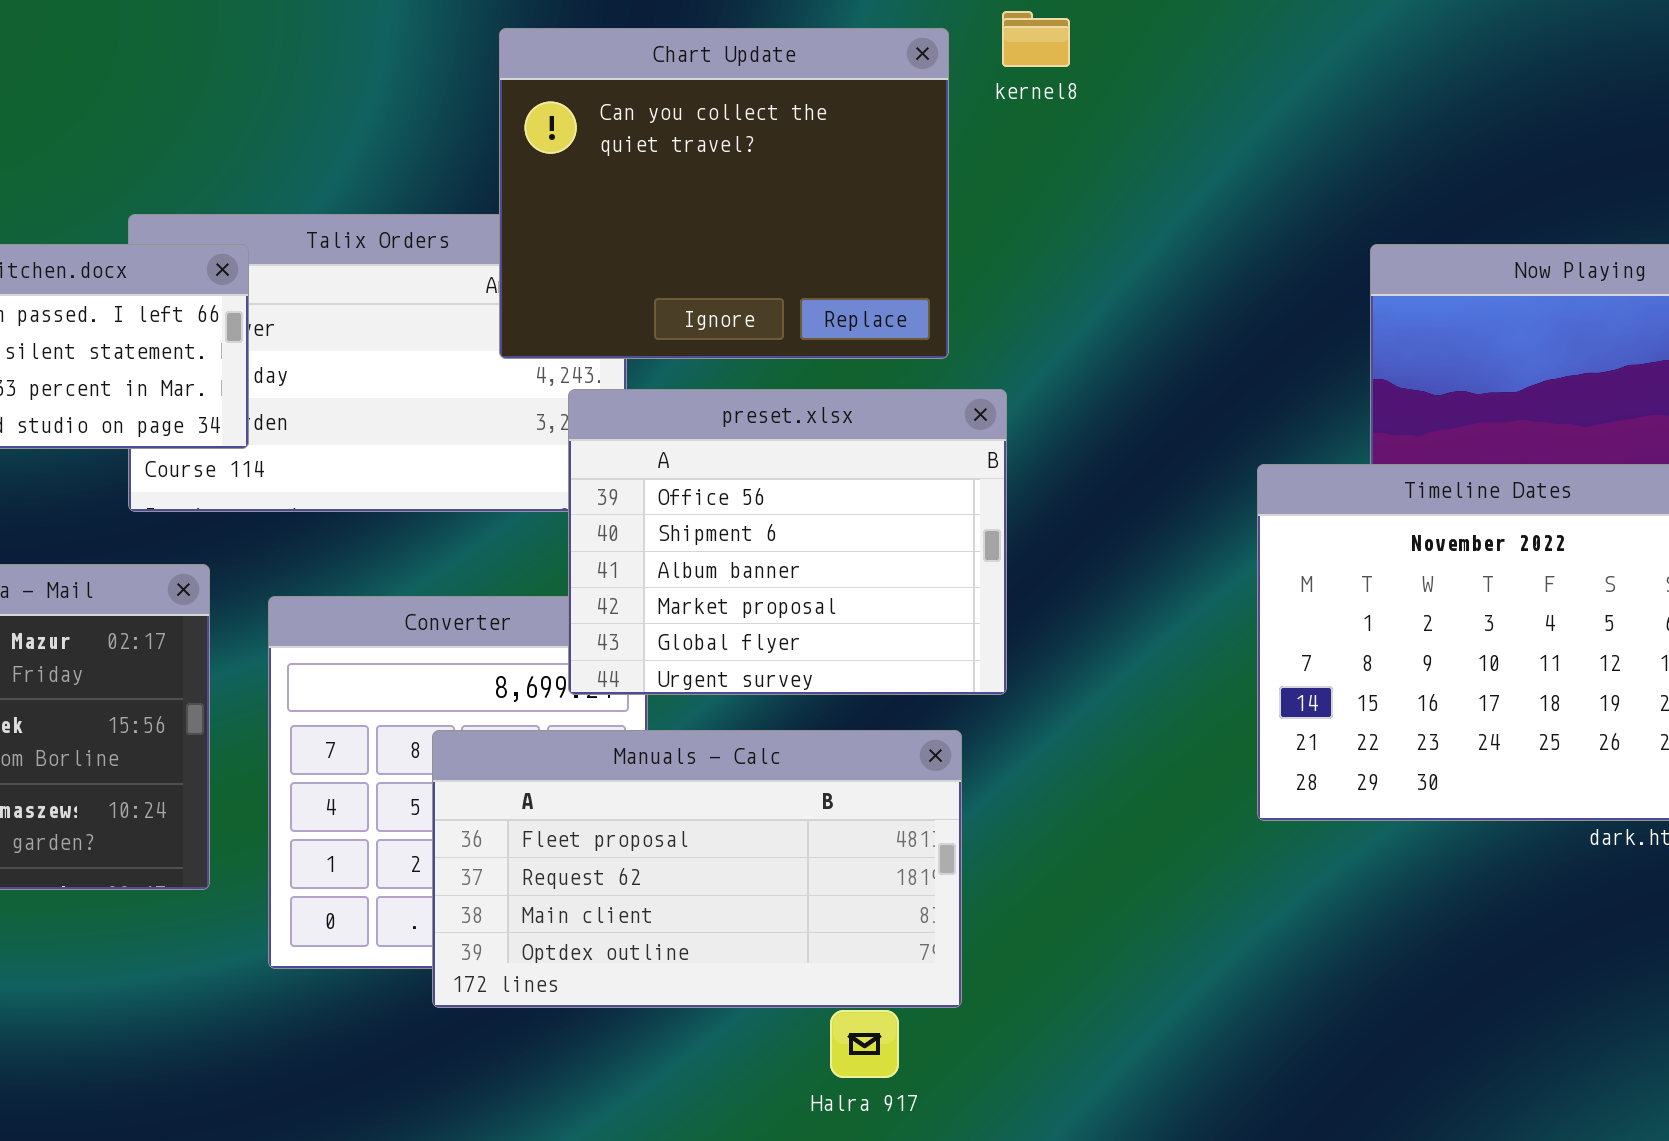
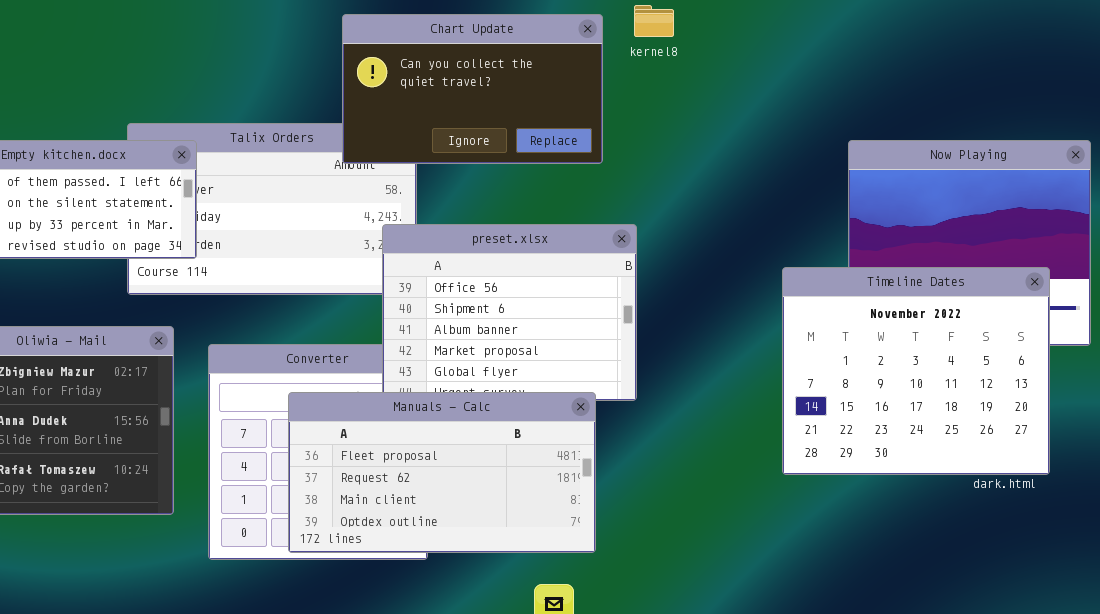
Chart Update: [499,28,949,359] -> [342,14,603,164], resized
Manuals - Calc: [432,730,962,1008] -> [288,392,596,553], moved

